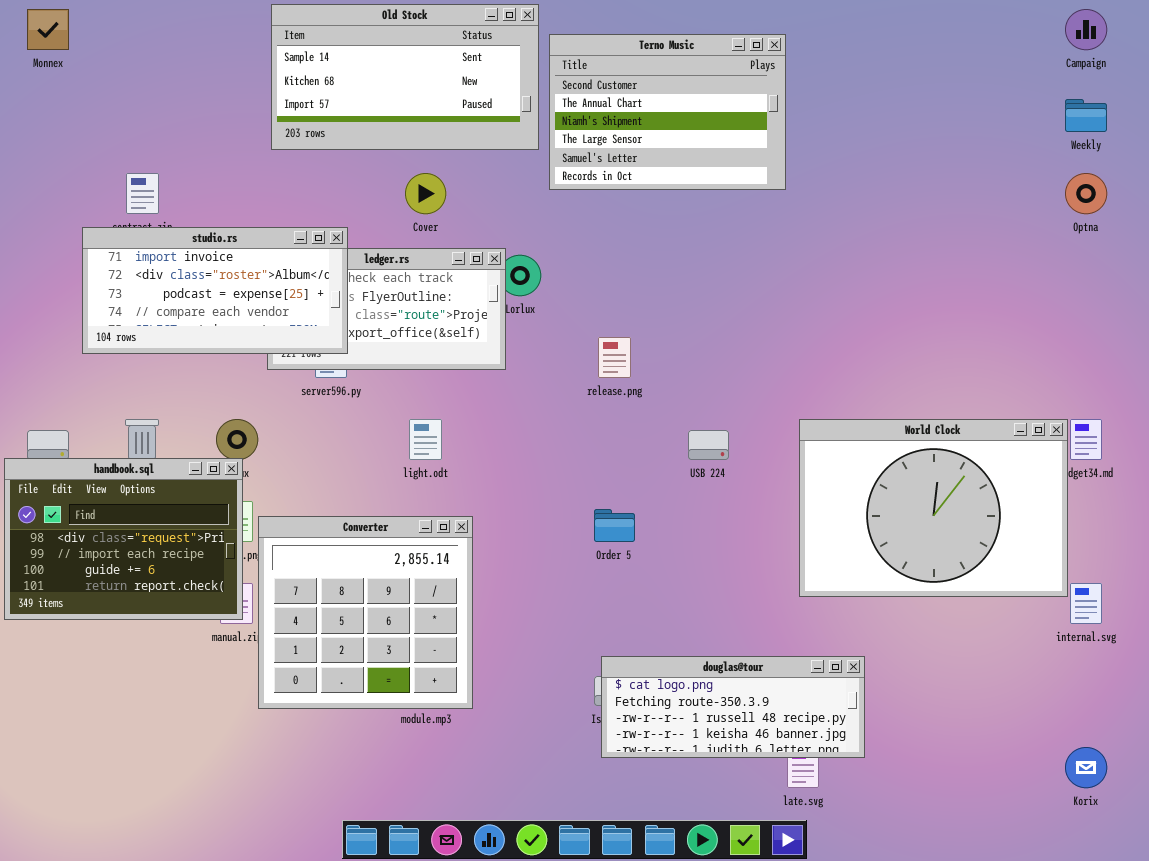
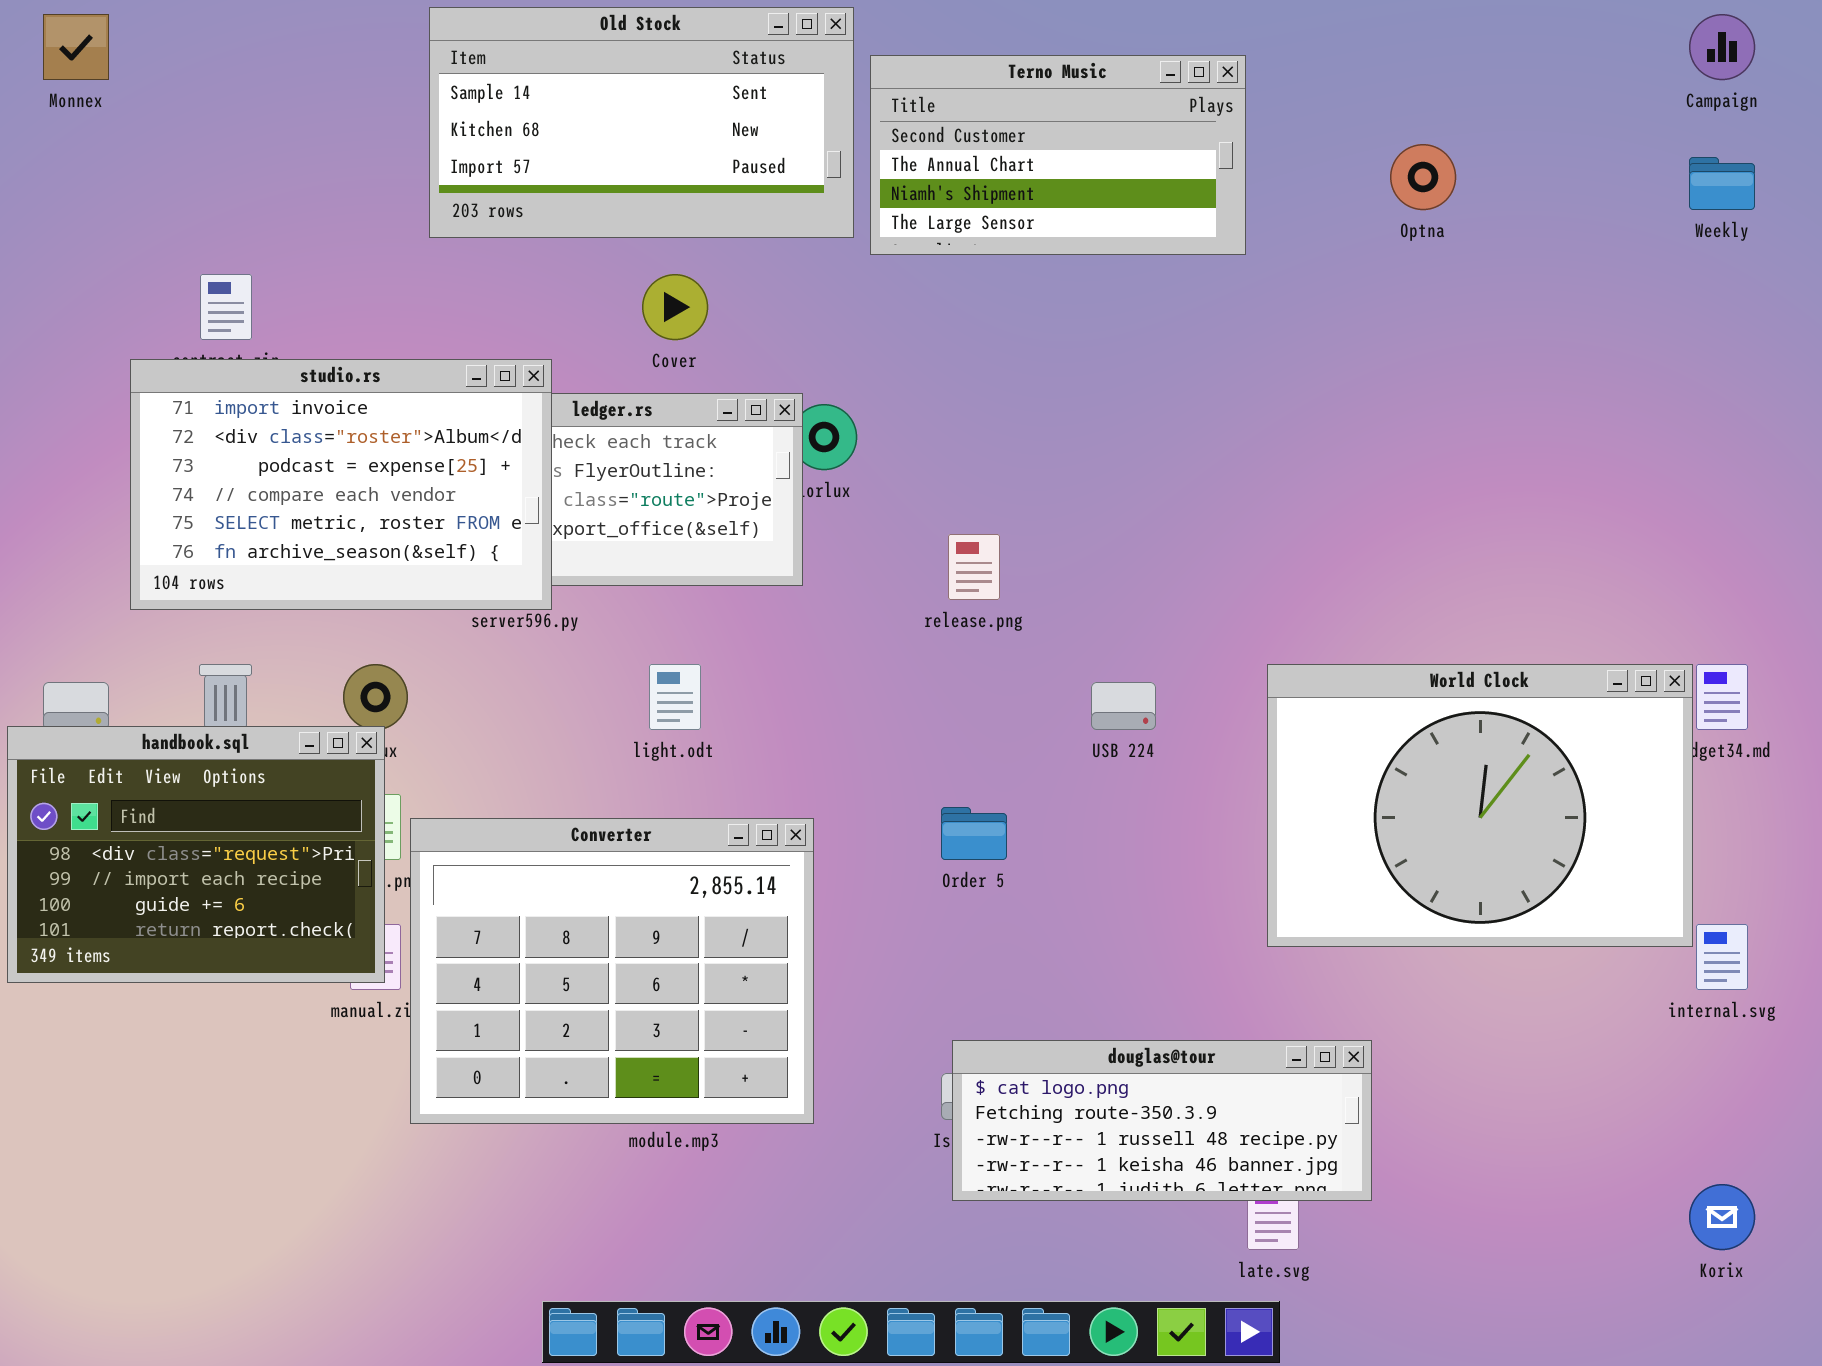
Terno Music: [549,34,786,190] -> [870,55,1246,255], resized
Optna: [1065,173,1107,214] -> [1390,144,1456,210], moved
studio.rs: [82,227,348,354] -> [130,359,552,610], resized
Converter: [258,516,473,709] -> [410,818,814,1124], resized

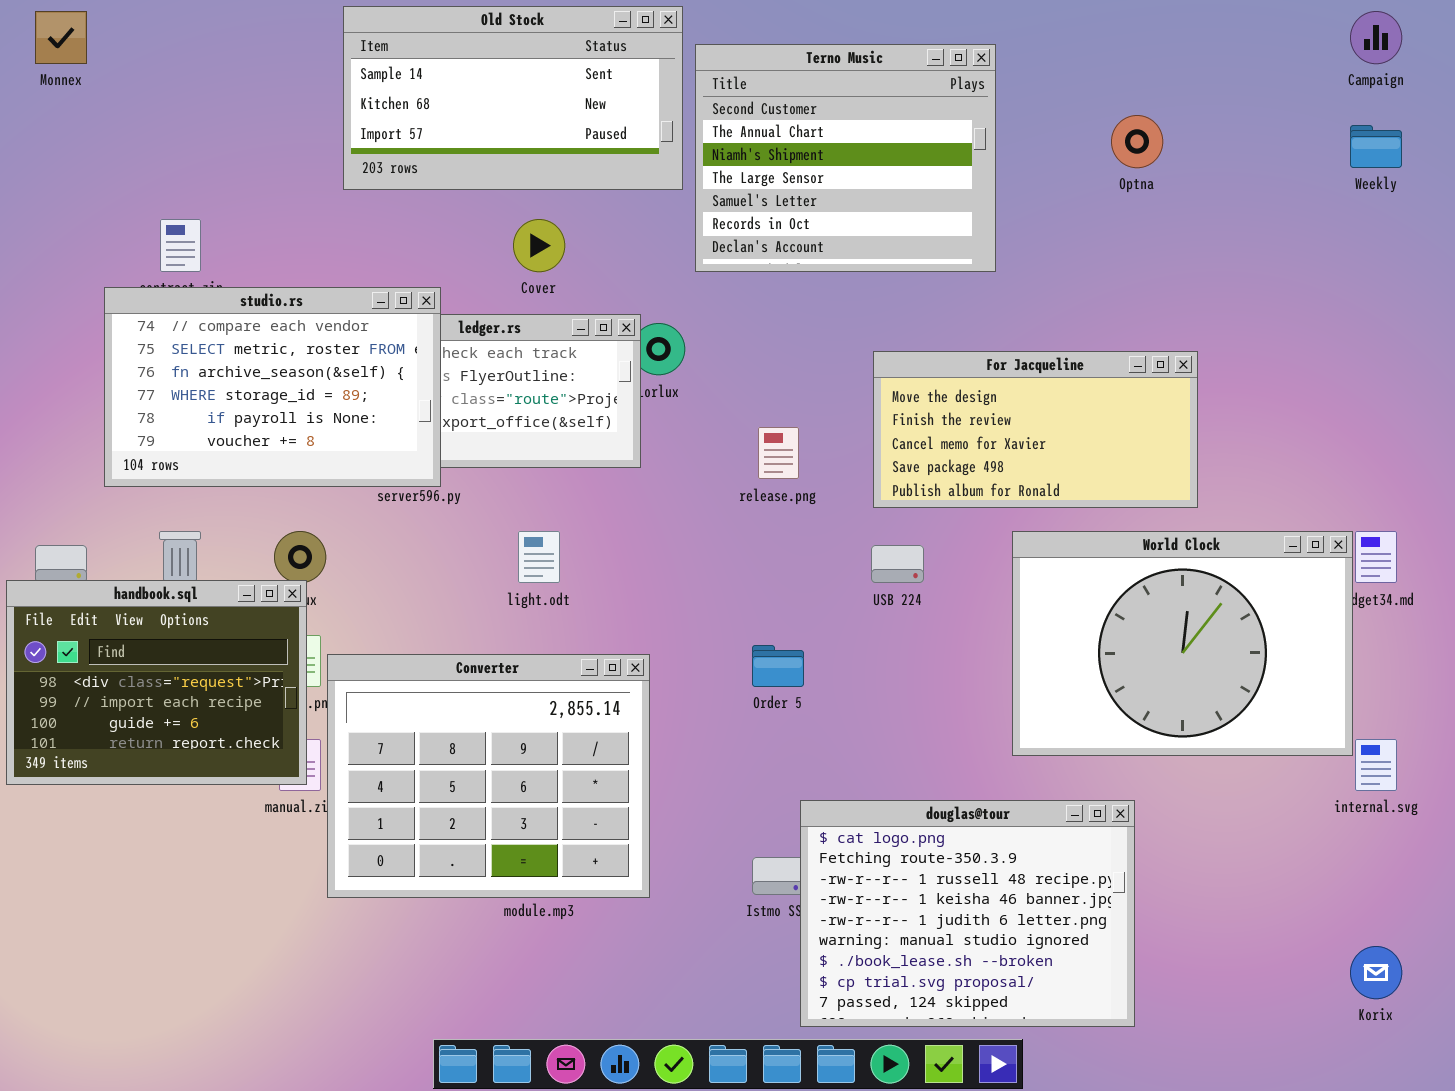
Terno Music: [870,55,1246,255] -> [695,44,996,272], resized
studio.rs: [130,359,552,610] -> [104,287,441,487], scrolled down 3 rows
For Jacqueline: none -> [873,351,1198,508], opened
douglas@tour: [952,1040,1372,1201] -> [800,800,1135,1027], moved, resized

